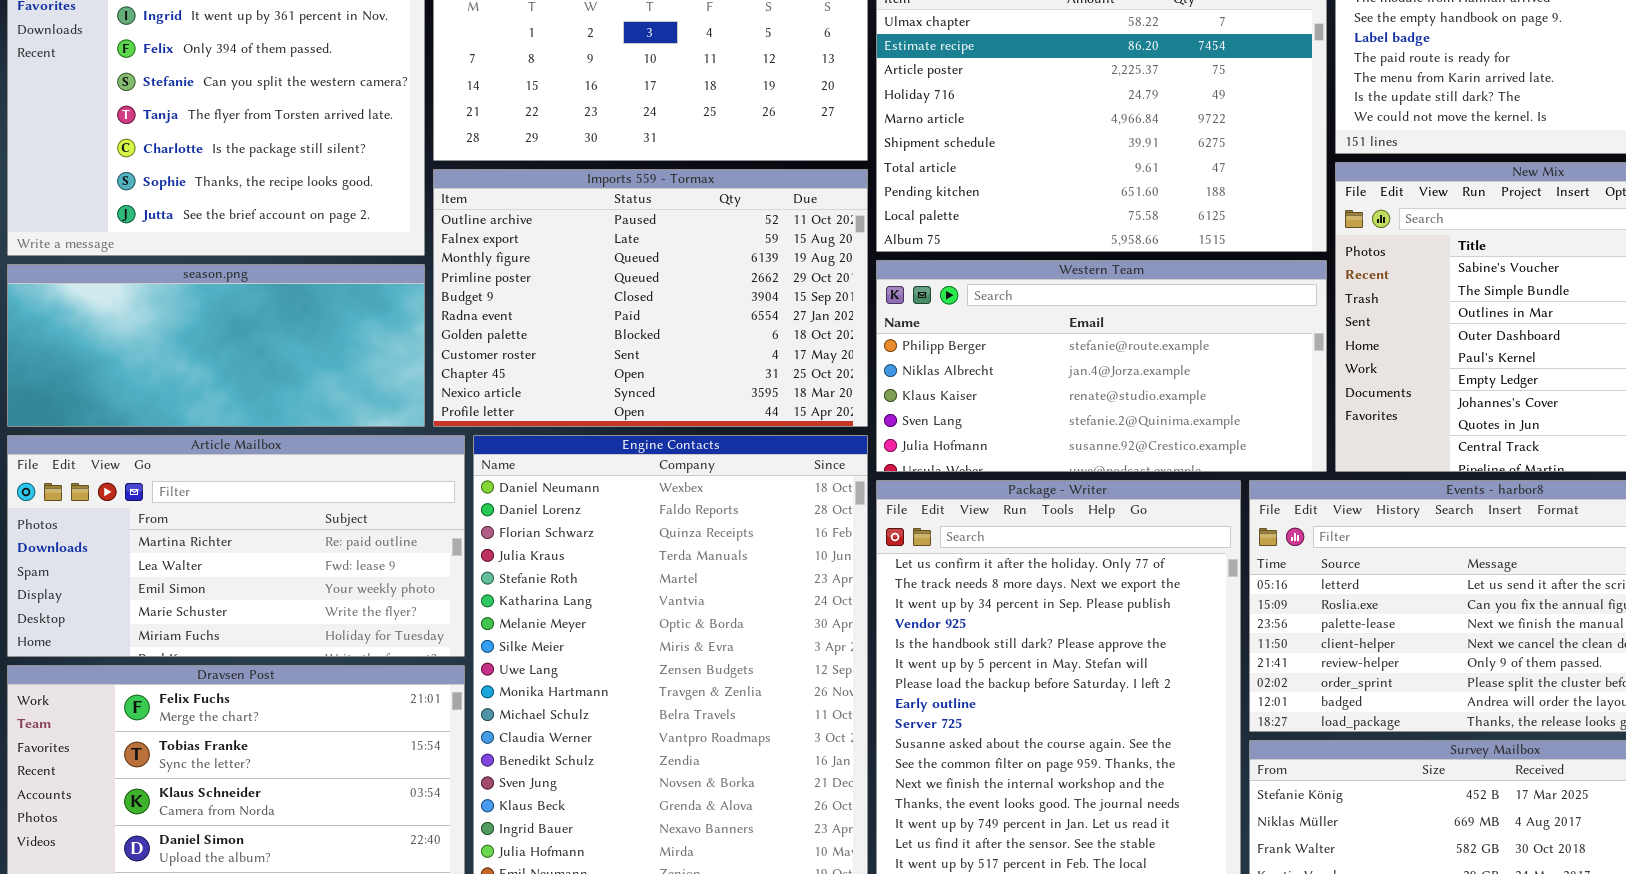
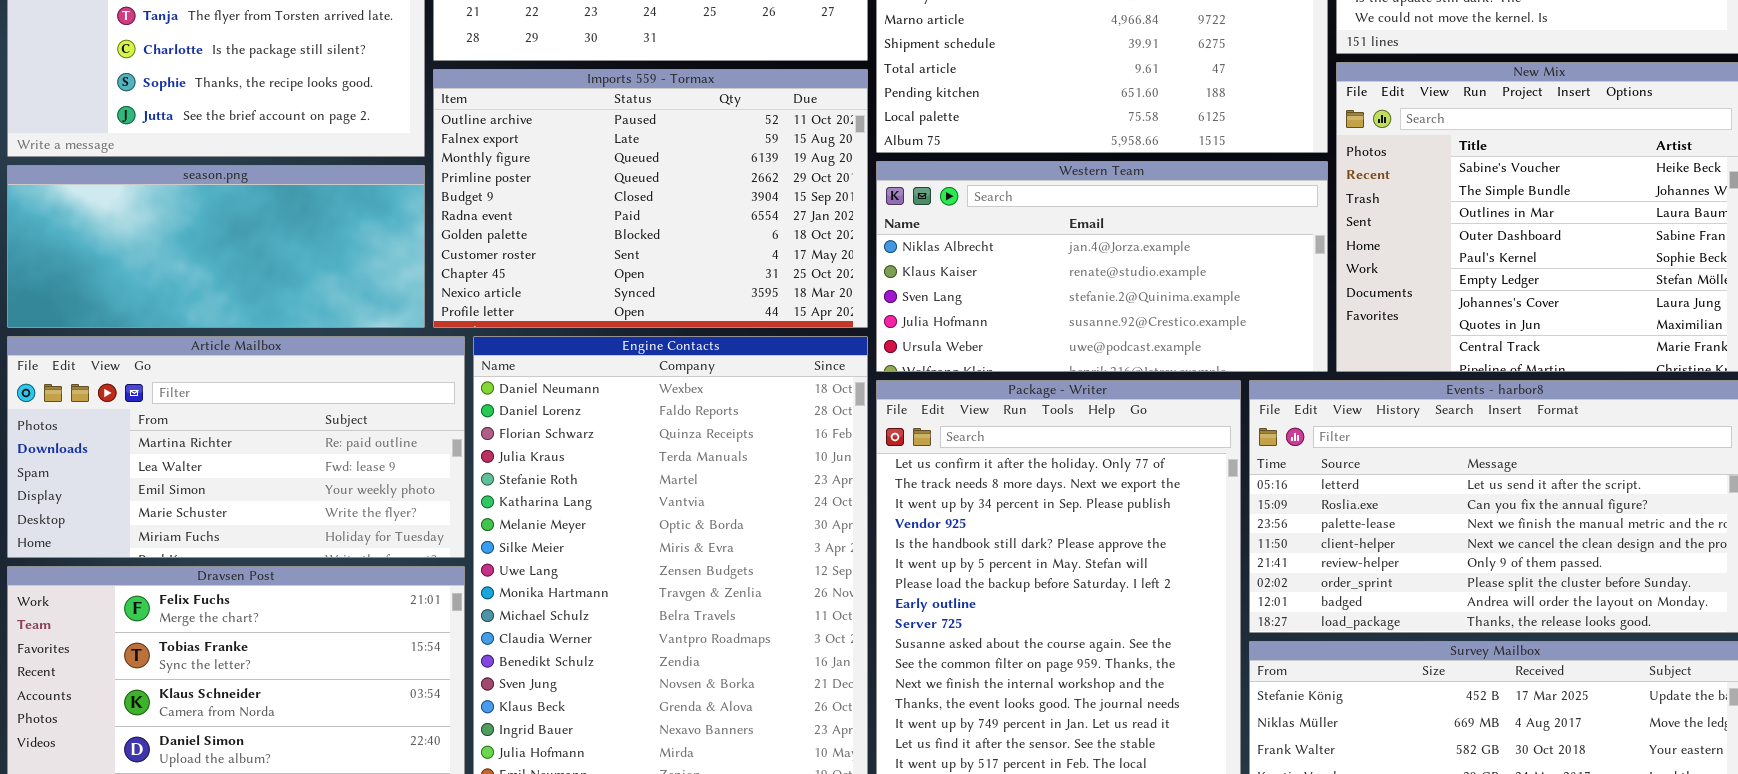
Western Team: [876,260,1327,472] -> [876,161,1328,372], scrolled down 1 row

